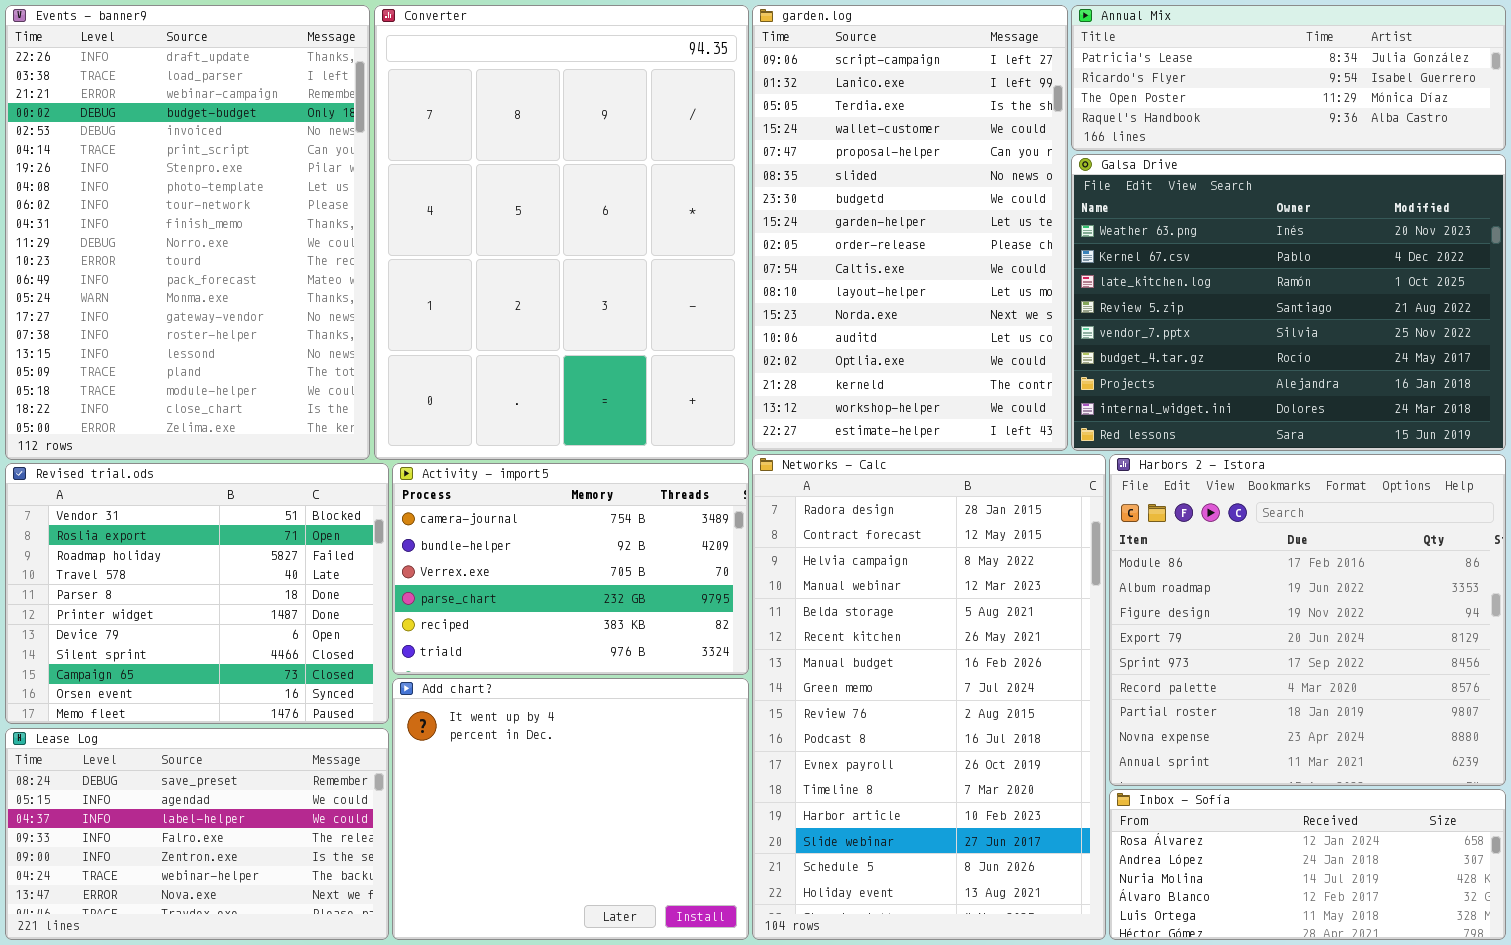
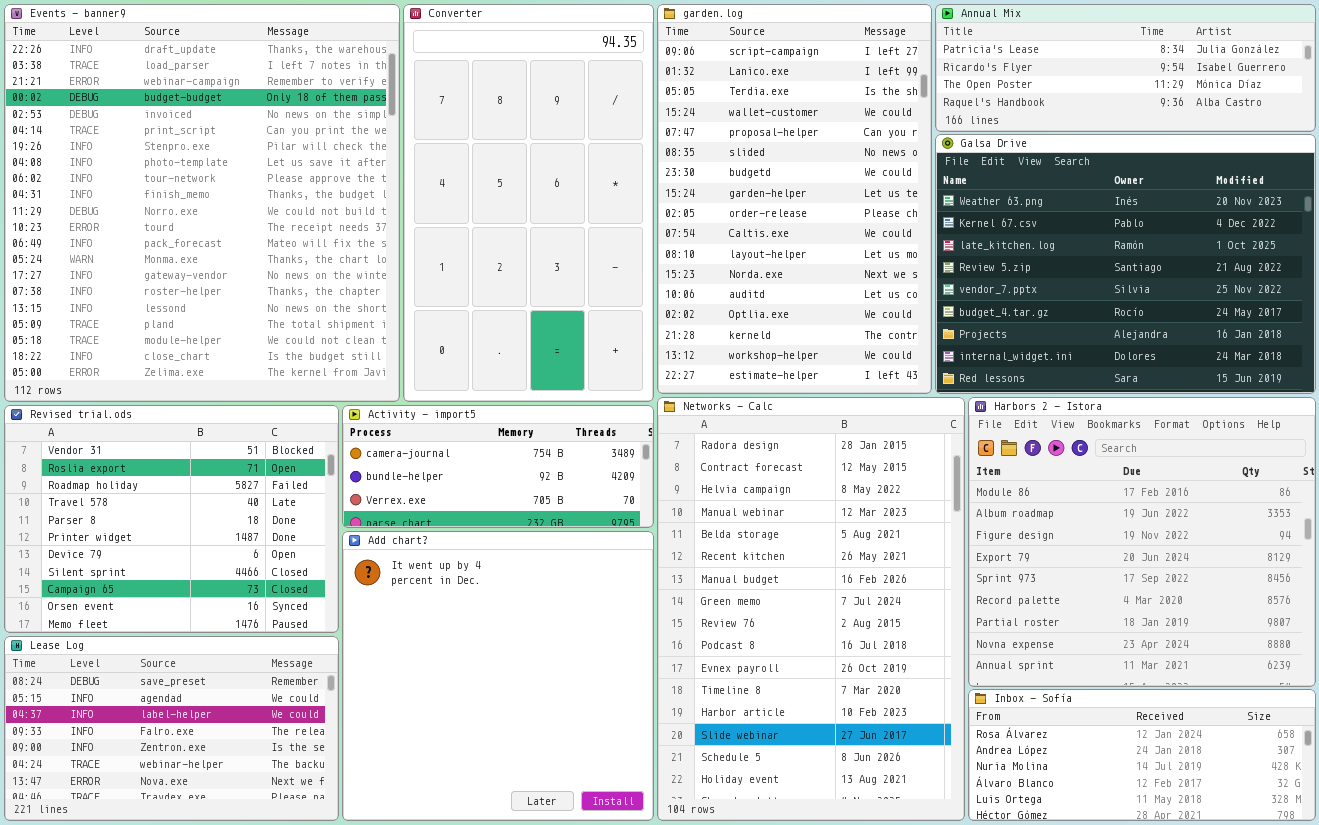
Events - banner9: [5,5,370,460] -> [4,4,400,402], resized
Converter: [374,5,749,460] -> [403,4,654,402], resized
Activity - import5: [392,463,749,675] -> [342,405,654,528], resized
Add chart?: [392,678,749,940] -> [342,531,654,821], resized

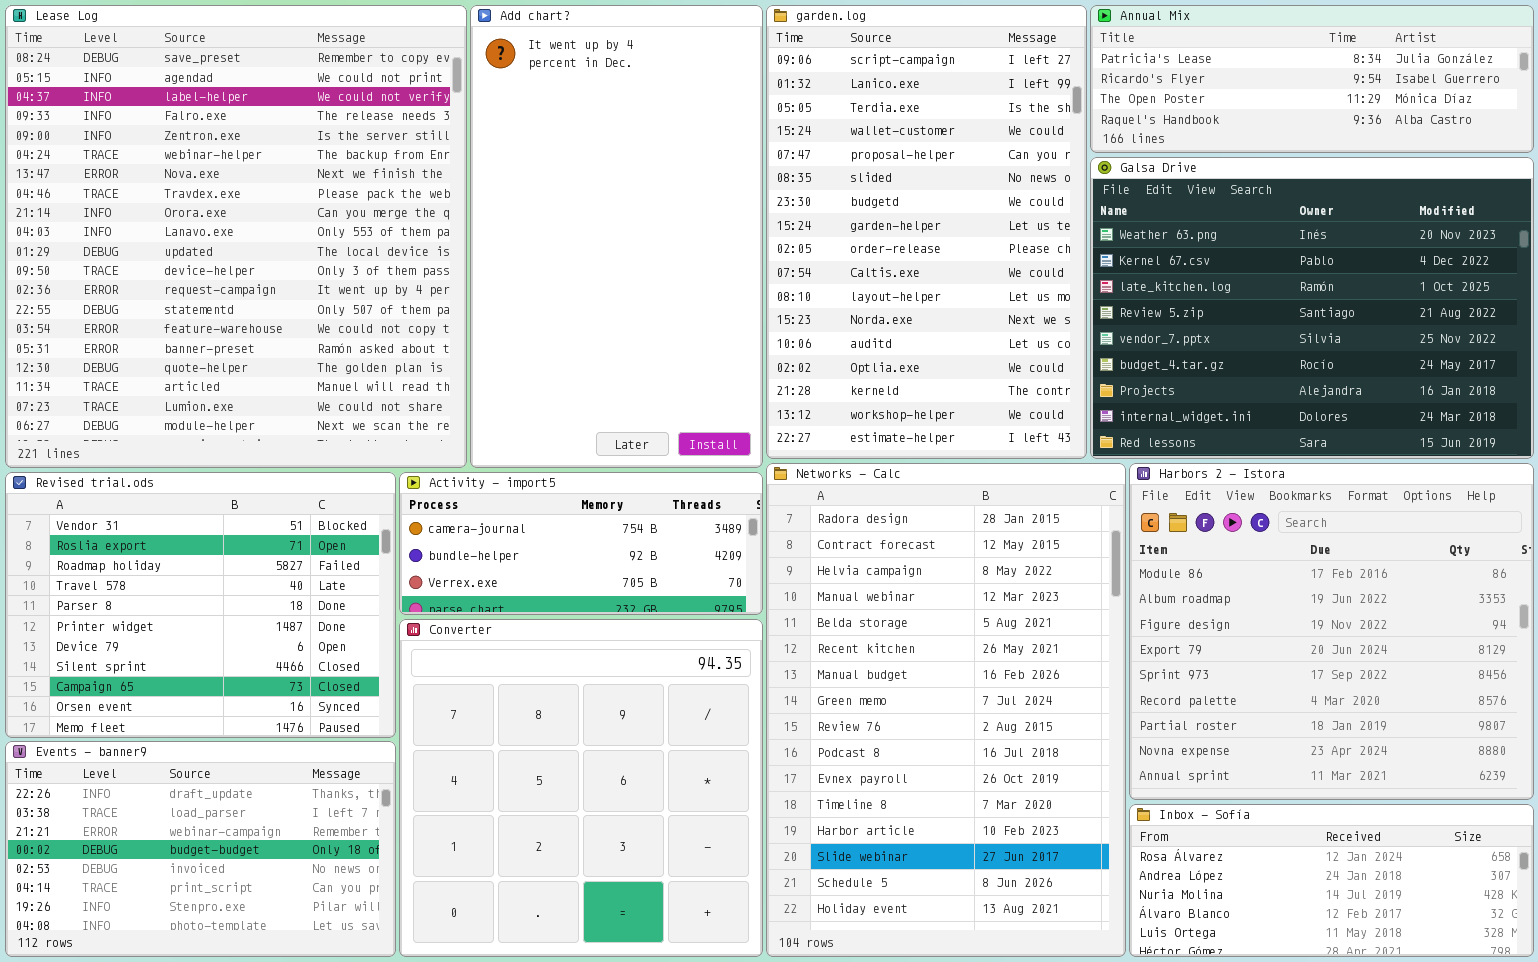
Events - banner9: [4,4,400,402] -> [5,741,396,957], moved, resized
Converter: [403,4,654,402] -> [399,619,763,957], moved, resized
Add chart?: [342,531,654,821] -> [470,5,763,468], moved, resized
Lease Log: [4,636,339,821] -> [5,5,467,468], moved, resized

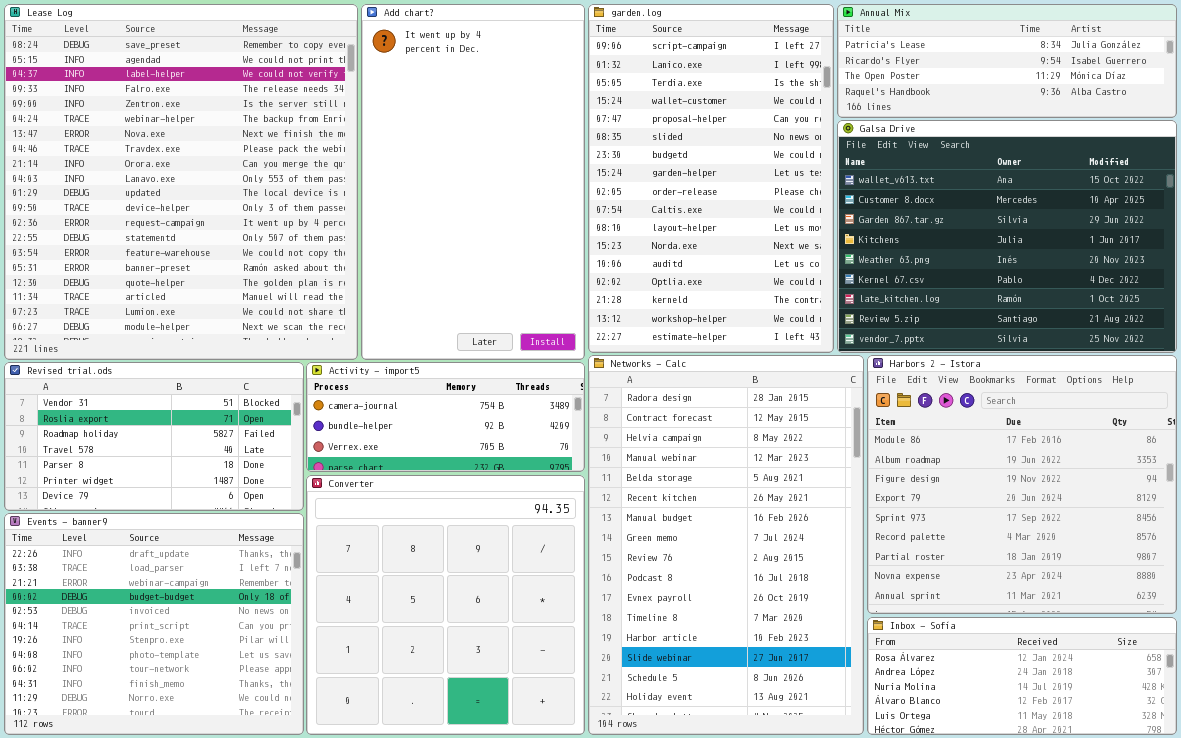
Galsa Drive: [1090,157,1534,459] -> [837,120,1177,353], scrolled up 4 rows
Revised trial.ods: [5,472,396,738] -> [4,362,304,511], resized
Events - banner9: [5,741,396,957] -> [4,513,304,735], resized

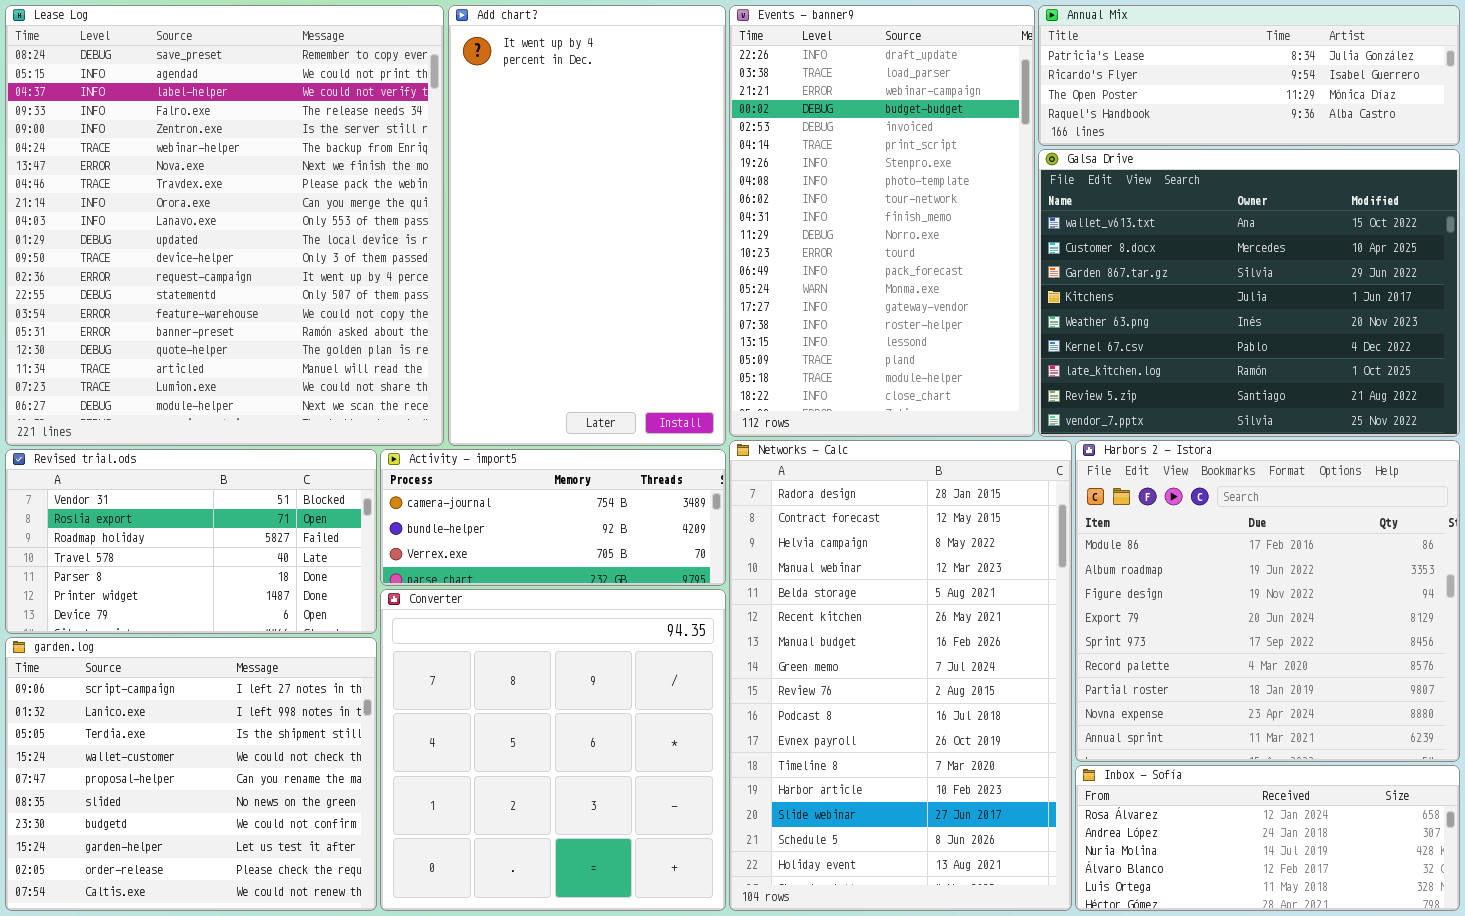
garden.log: [588,4,834,353] -> [5,637,377,911], moved, resized
Events - banner9: [4,513,304,735] -> [729,5,1035,437], moved, resized

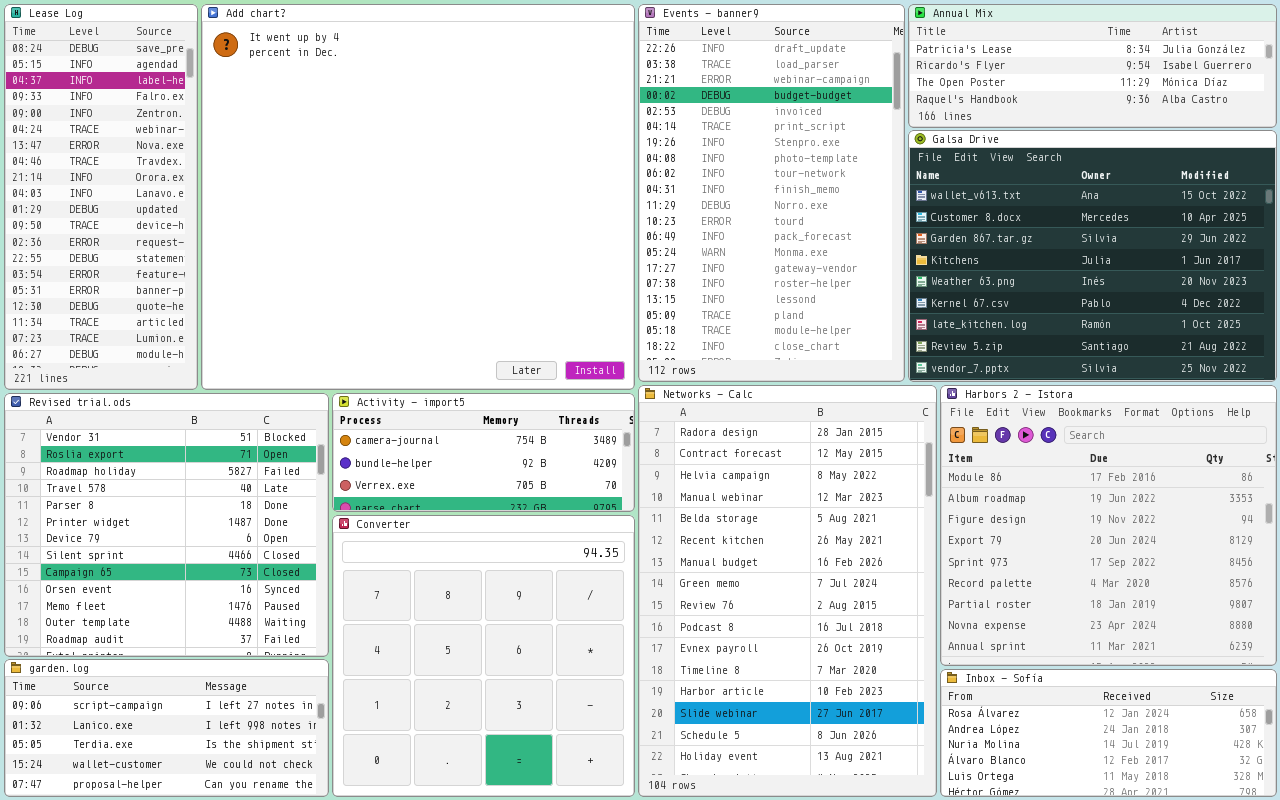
Lease Log: [5,5,444,446] -> [4,4,198,390], resized
Add chart?: [448,5,726,446] -> [201,4,635,390], resized
Revised trial.ods: [5,449,377,634] -> [4,393,329,657], resized
garden.log: [5,637,377,911] -> [4,659,329,797], resized

